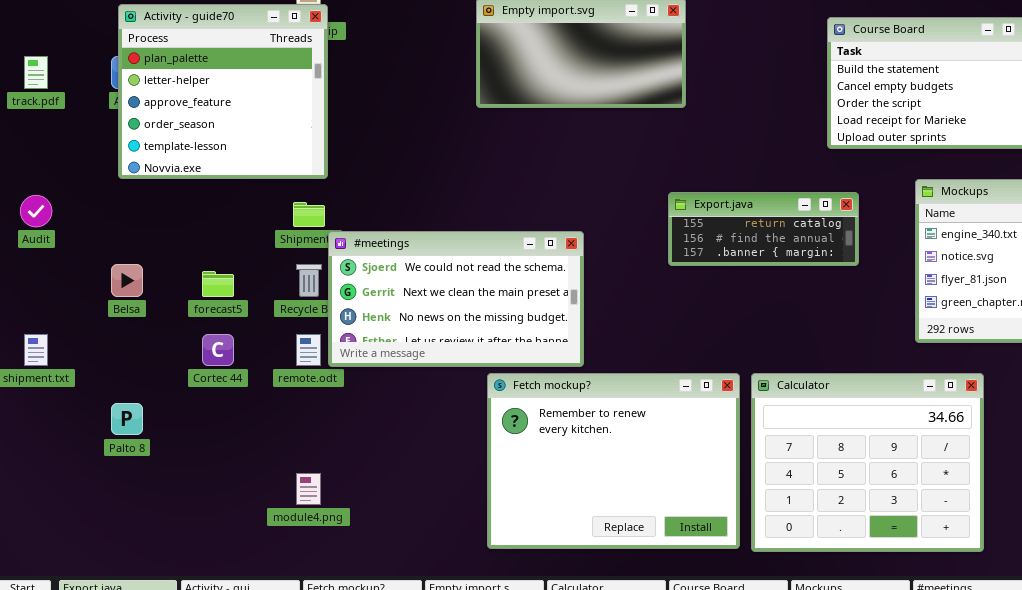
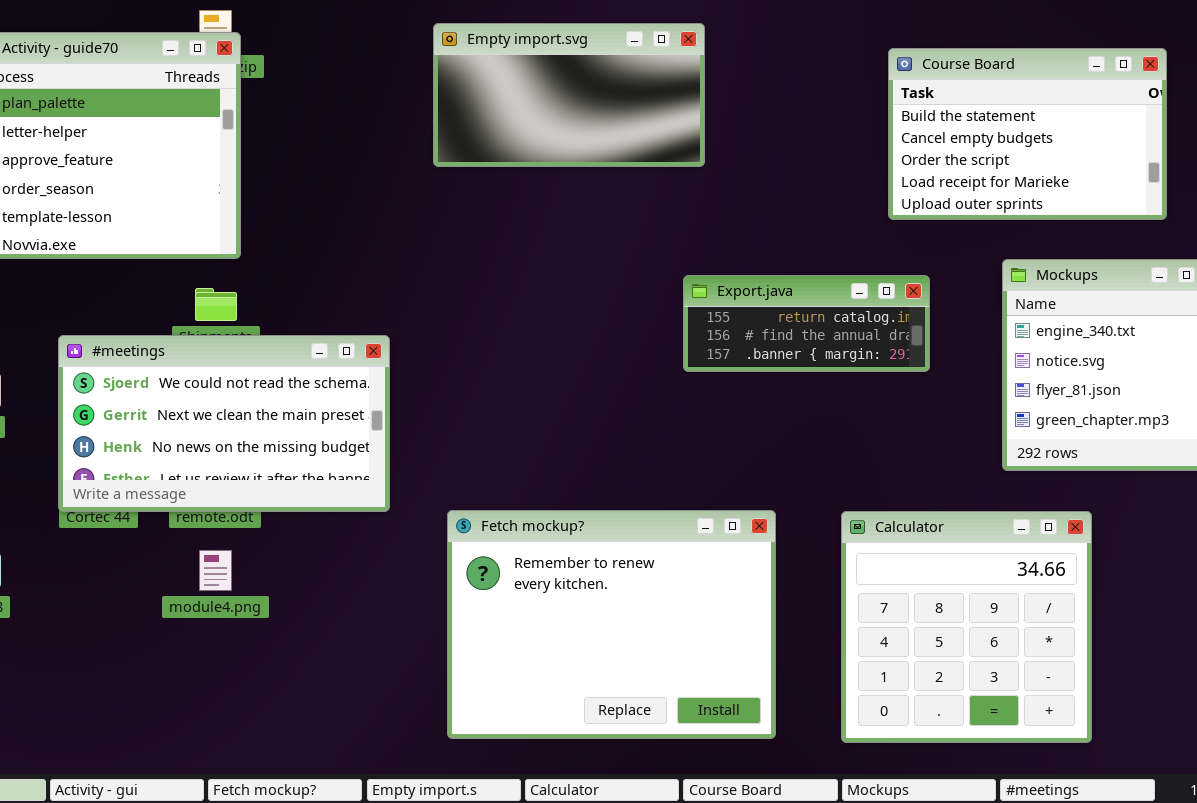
#meetings: [328,231,584,367] -> [58,335,390,512], moved
Calculator: [751,373,984,552] -> [841,511,1092,743], resized
module4.png: [296,473,321,505] -> [199,550,232,591], moved

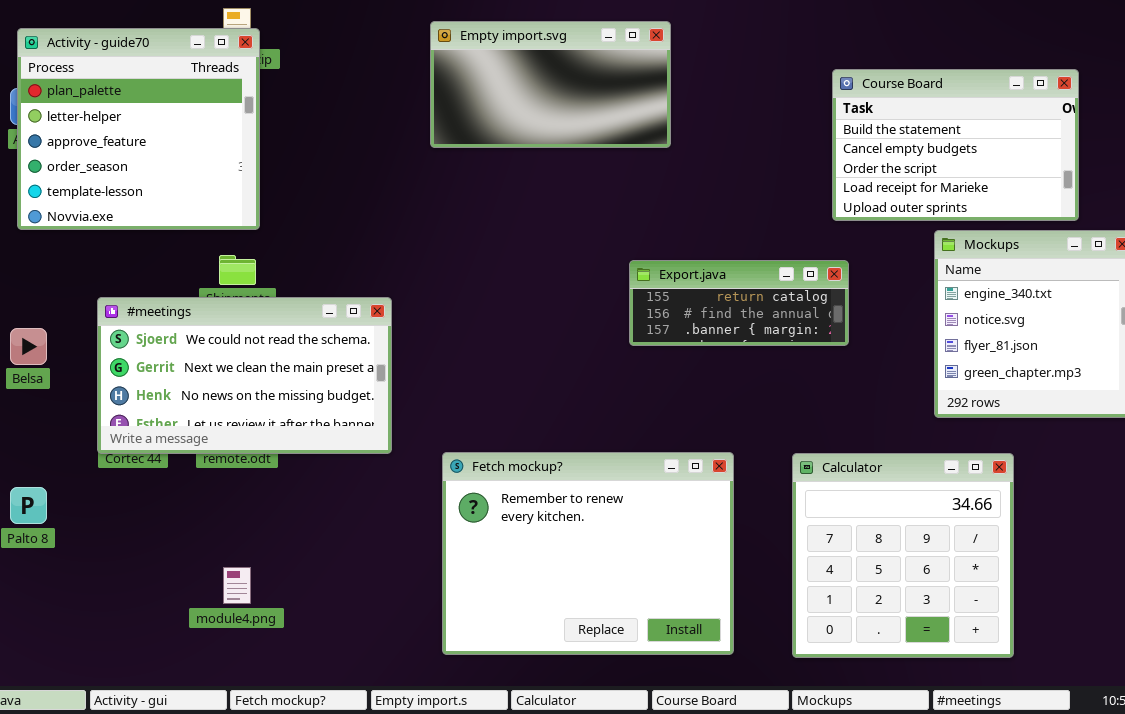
Course Board: [888,48,1167,220] -> [832,69,1079,221], moved
Export.java: [683,275,930,372] -> [629,260,849,346], moved
module4.png: [199,550,232,591] -> [223,567,251,604], moved

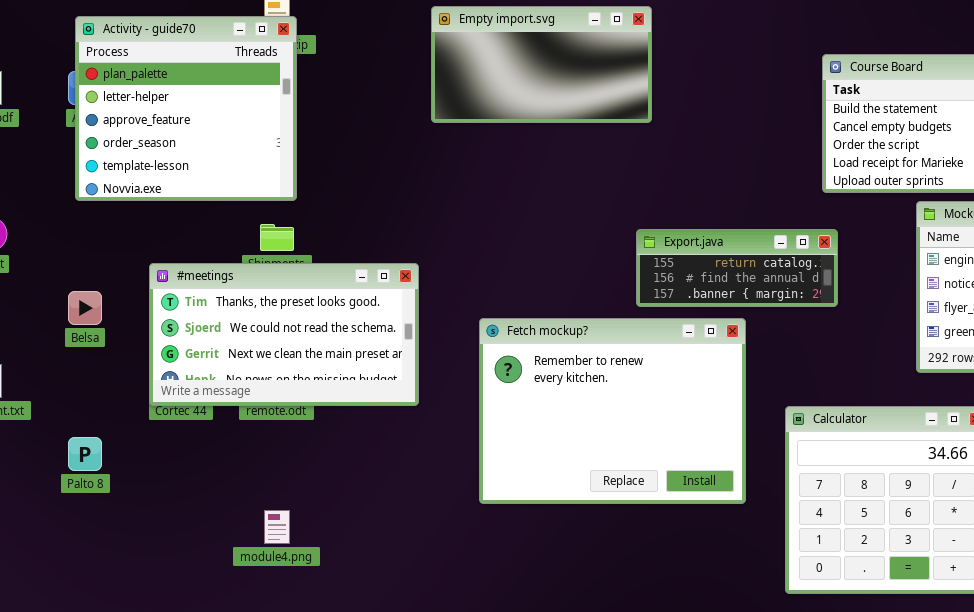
Empty import.svg: [430,21,671,148] -> [431,6,652,123], moved
#meetings: [97,297,392,454] -> [149,263,419,406], scrolled up 1 row
Fetch mockup?: [442,452,734,655] -> [479,318,746,504], moved

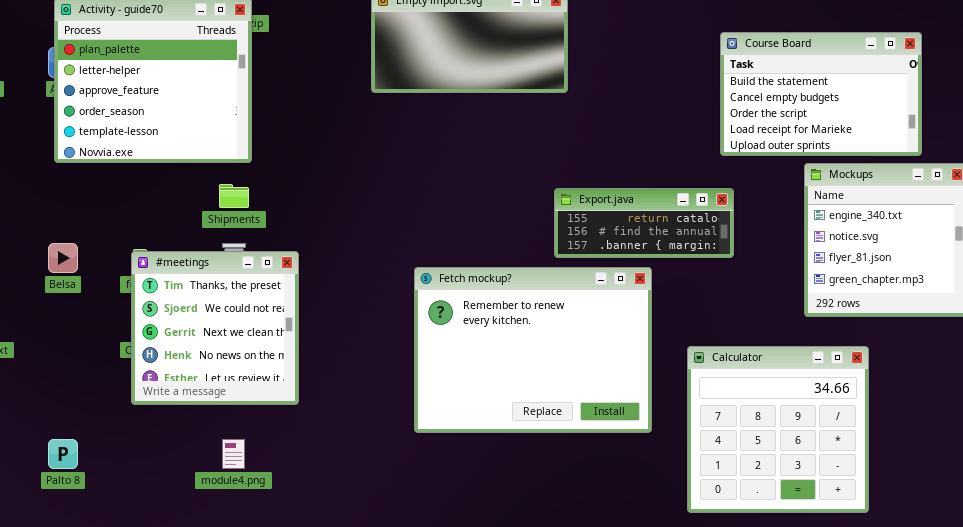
#meetings: [149,263,419,406] -> [131,251,299,405], moved, resized
Palto 8: [68,437,102,471] -> [48,439,78,469], moved

